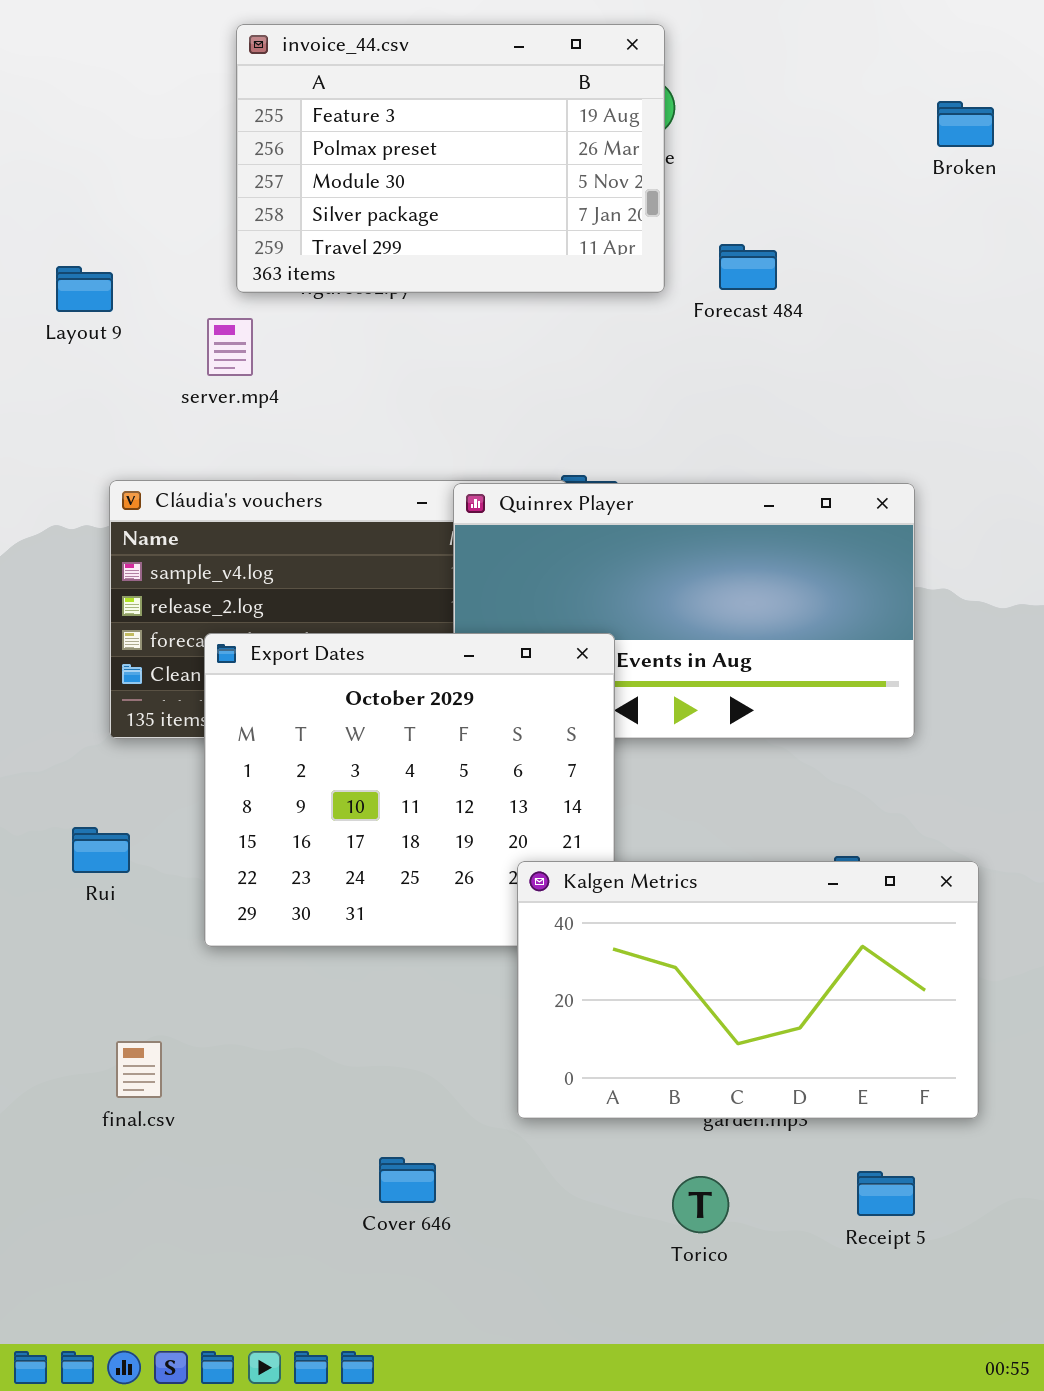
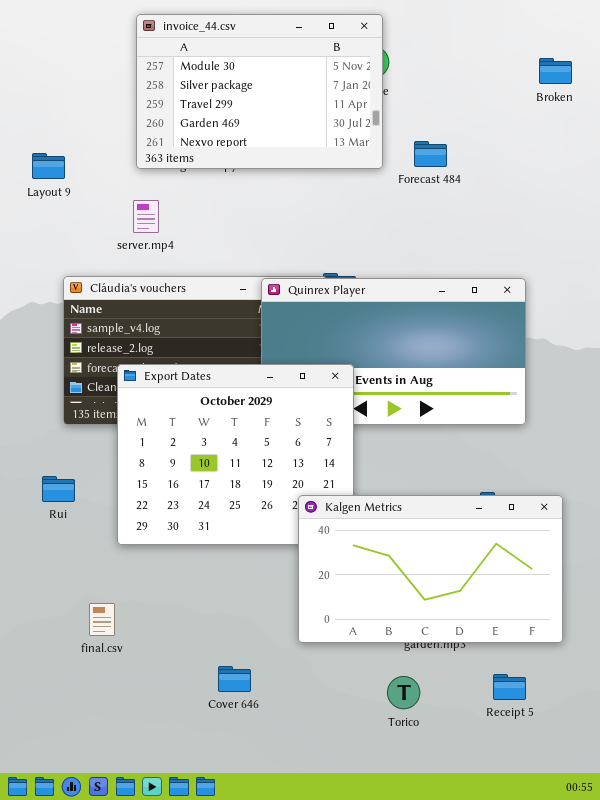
invoice_44.csv: [236,24,665,293] -> [136,14,383,169], scrolled down 2 rows
server.mp4: [207,318,253,376] -> [133,200,159,233], moved
final.csv: [116,1041,162,1098] -> [89,603,115,636], moved

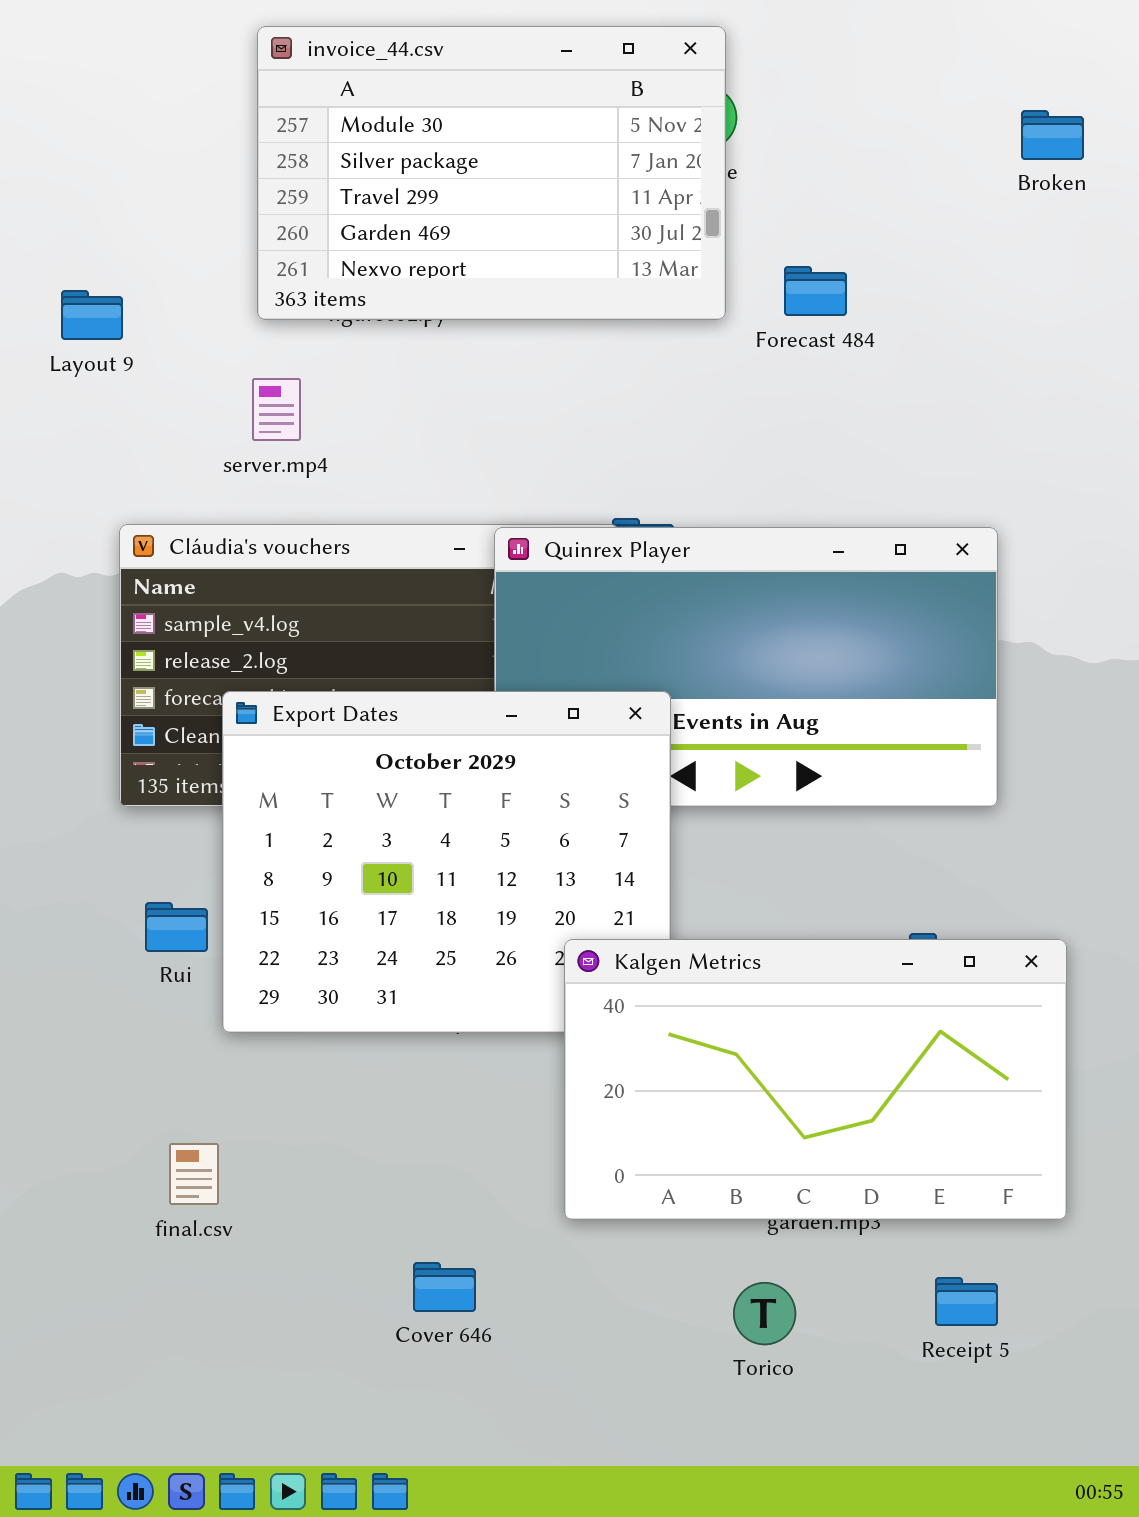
Rui: [42,476,75,502] -> [145,902,208,952], moved

